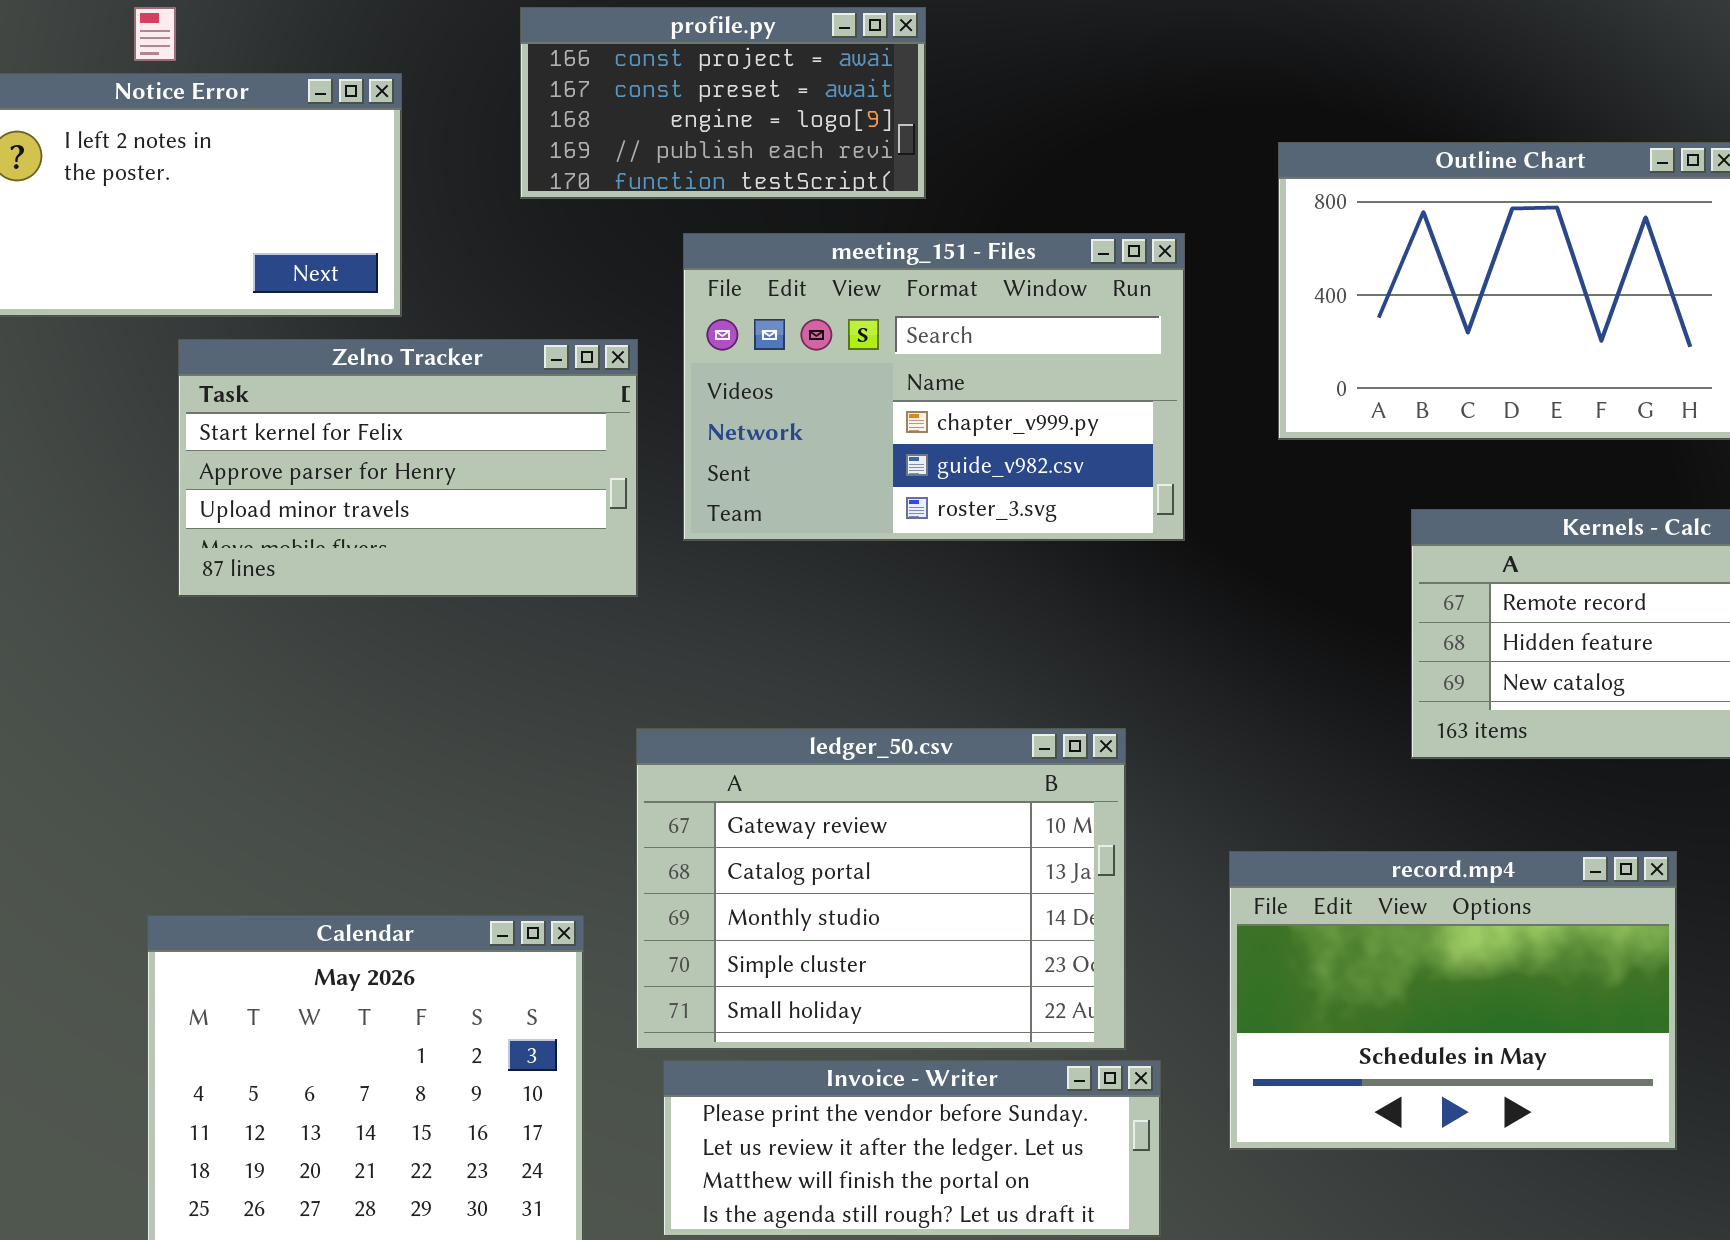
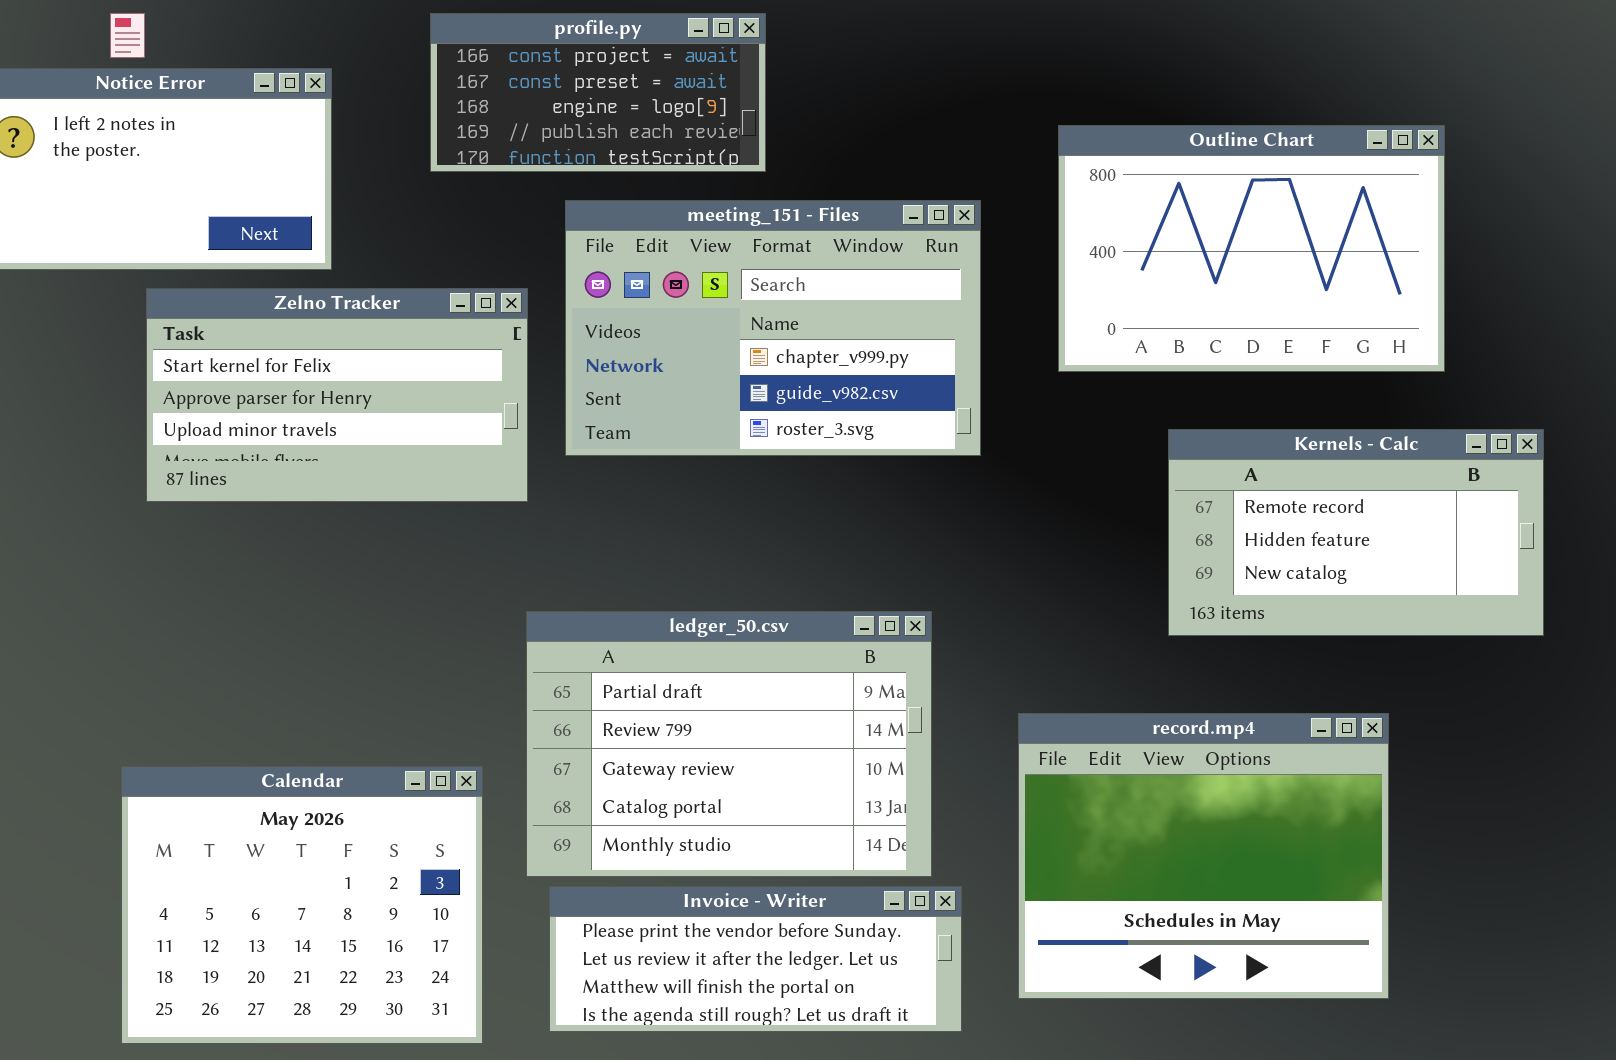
ledger_50.csv: [636,728,1126,1050] -> [526,611,932,877], scrolled up 2 rows
record.mp4: [1229,851,1677,1150] -> [1018,713,1389,999], resized

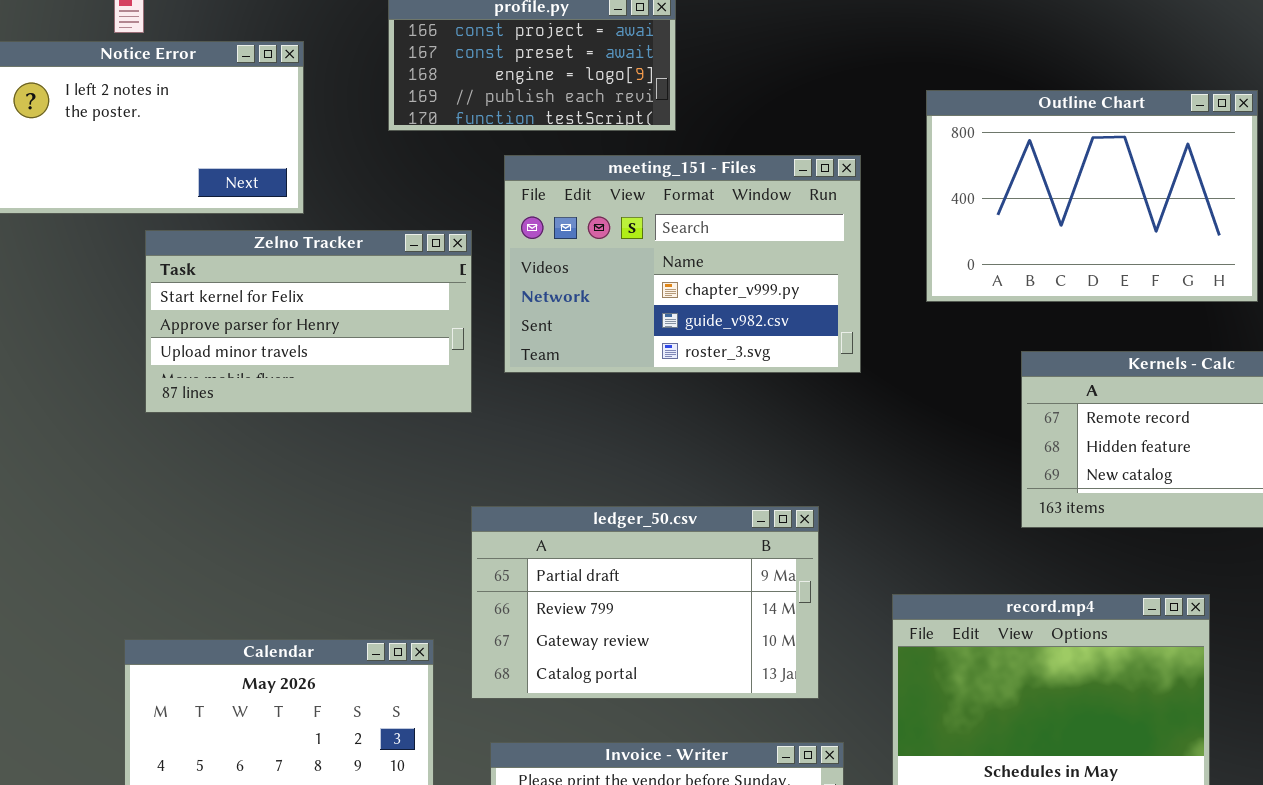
ledger_50.csv: [526,611,932,877] -> [471,506,819,699], resized

